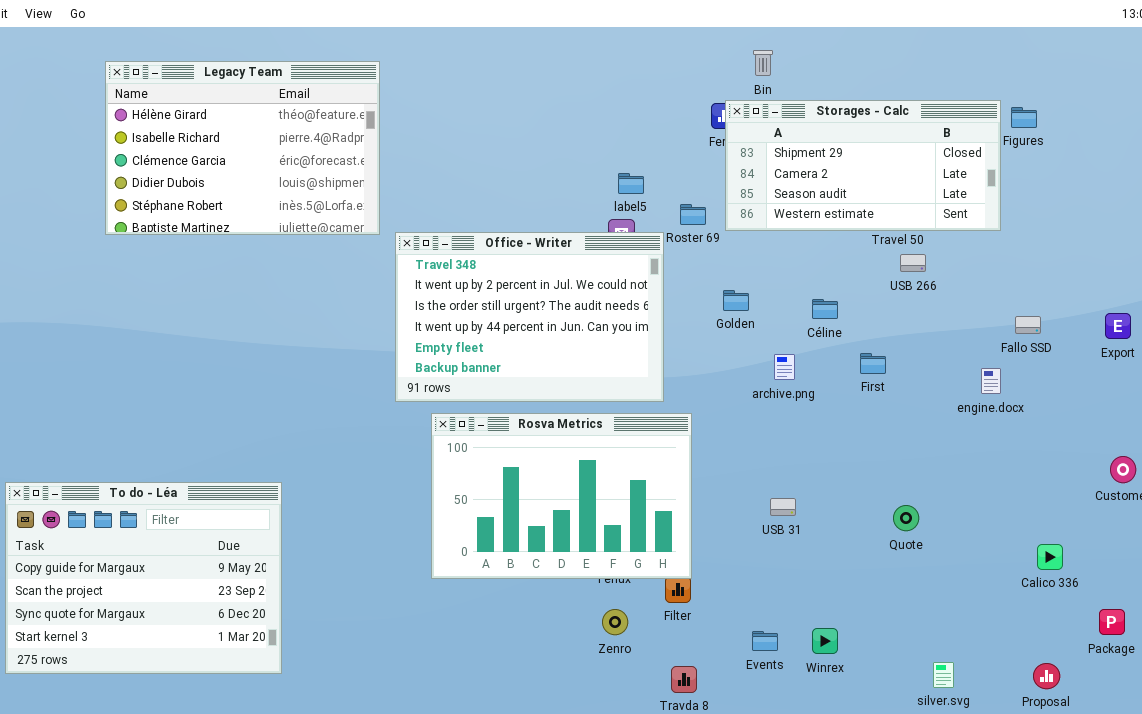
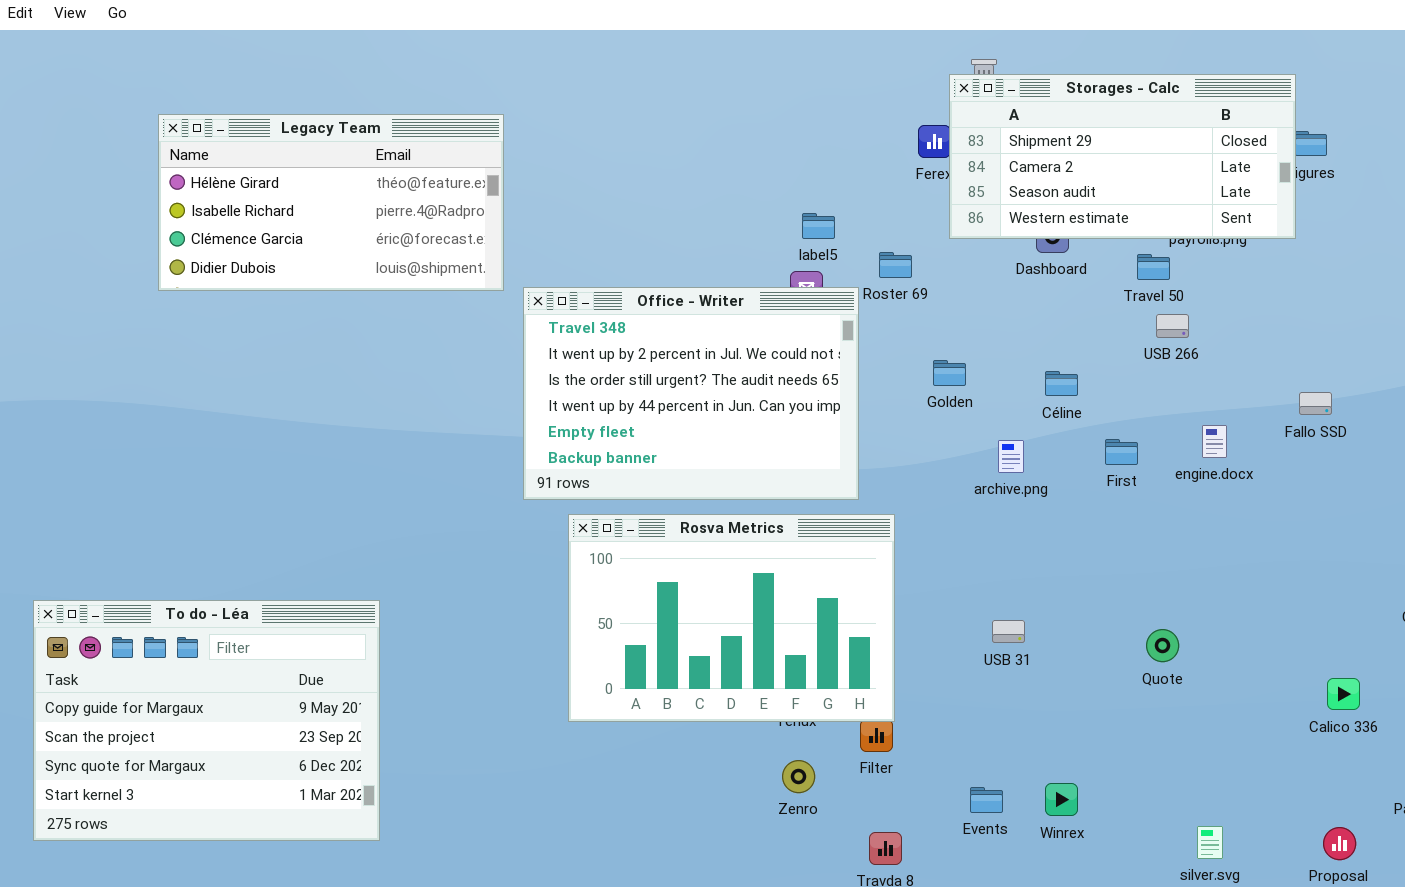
Legacy Team: [105,61,380,235] -> [158,114,504,291], resized
Storages - Calc: [725,100,1001,231] -> [949,74,1296,239], moved
engine.docx: [981,368,1001,394] -> [1202,425,1227,458], moved

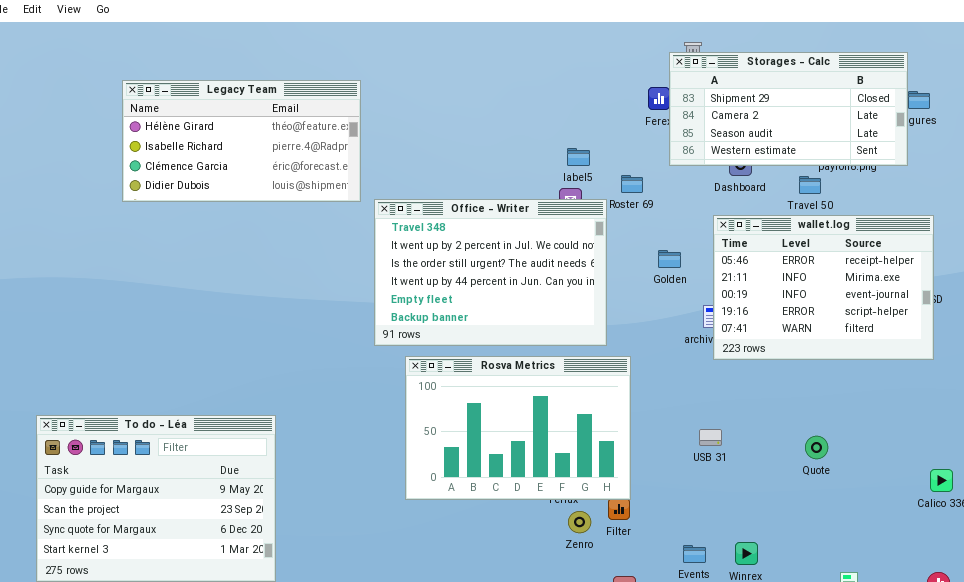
wallet.log: none -> [713,215,934,360], opened
Zenro: [782,760,815,793] -> [568,511,591,533], moved

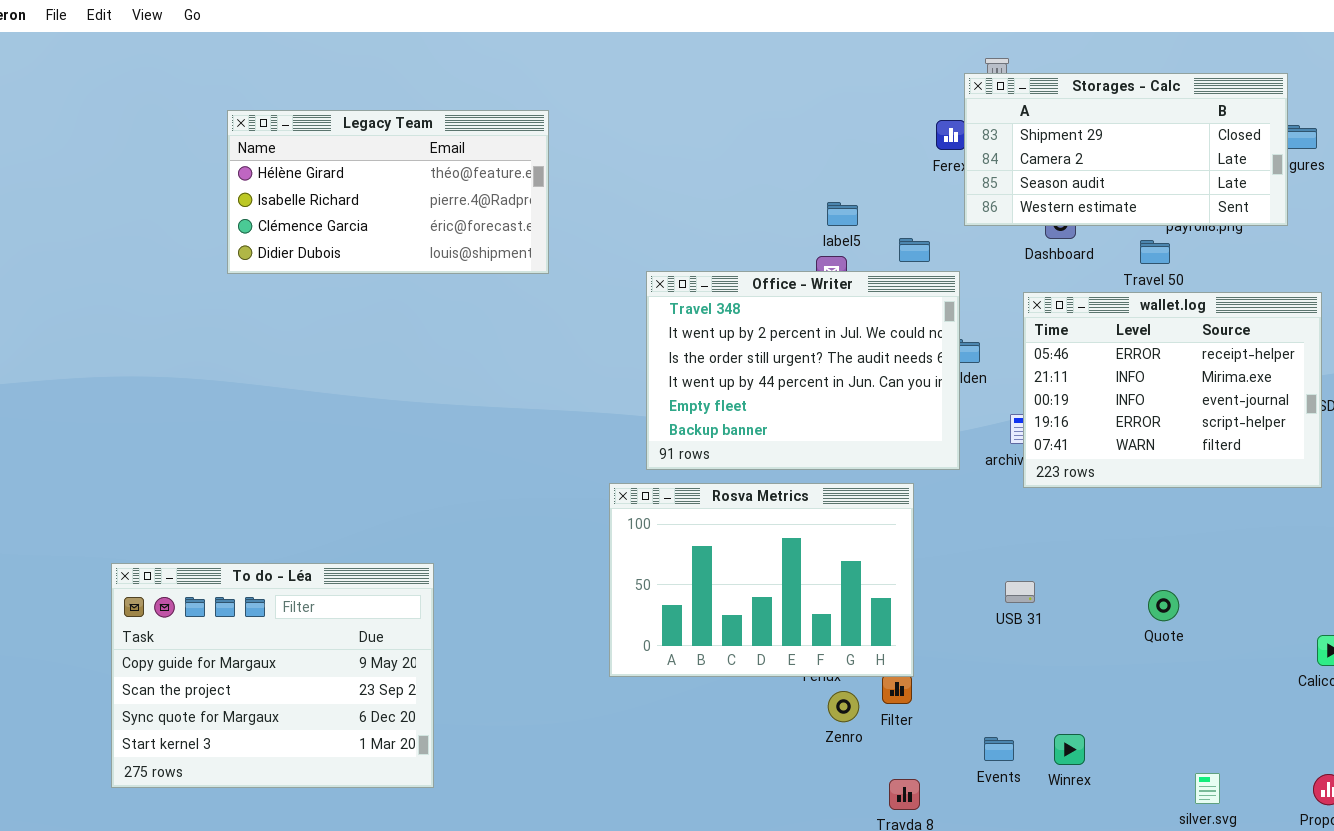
Office - Writer: [374,199,607,346] -> [646,271,960,470], moved

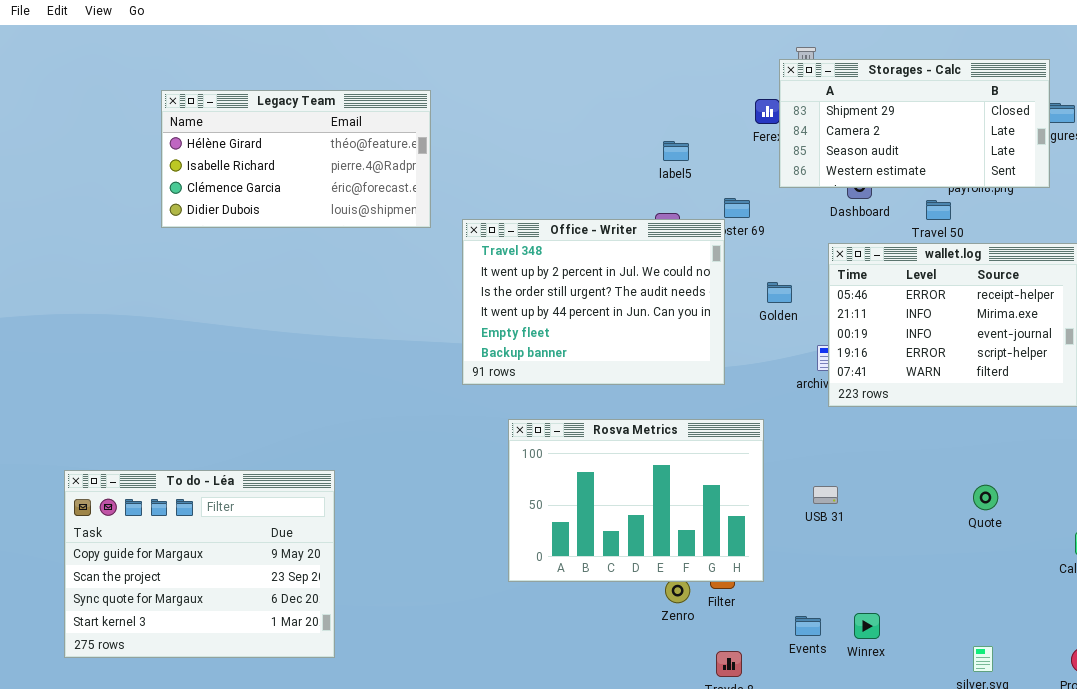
label5: [827,202,858,226] -> [663,141,689,161], moved
Office - Writer: [646,271,960,470] -> [462,219,725,385], moved
Rosva Metrics: [609,483,914,677] -> [508,419,764,582], moved
Quote: [1148,590,1179,621] -> [973,485,998,510], moved

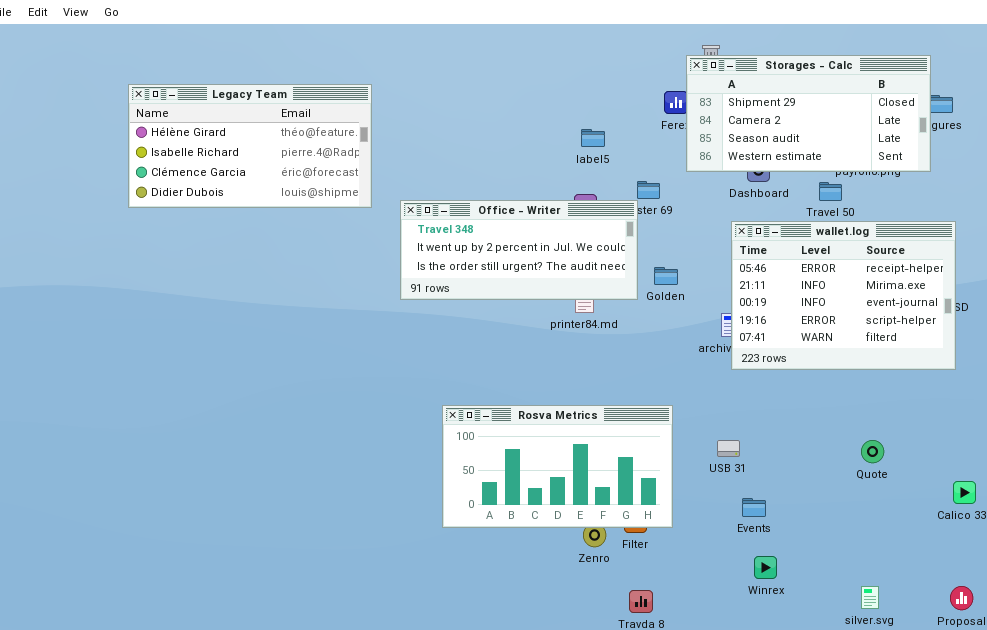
Office - Writer: [462,219,725,385] -> [400,200,638,300], resized
Golden: [767,282,792,303] -> [654,267,678,285], moved
Rosva Metrics: [508,419,764,582] -> [442,405,673,528], resized
To do - Léa: [64,470,335,658] -> none, closed
Events: [795,616,821,636] -> [742,498,766,517], moved

